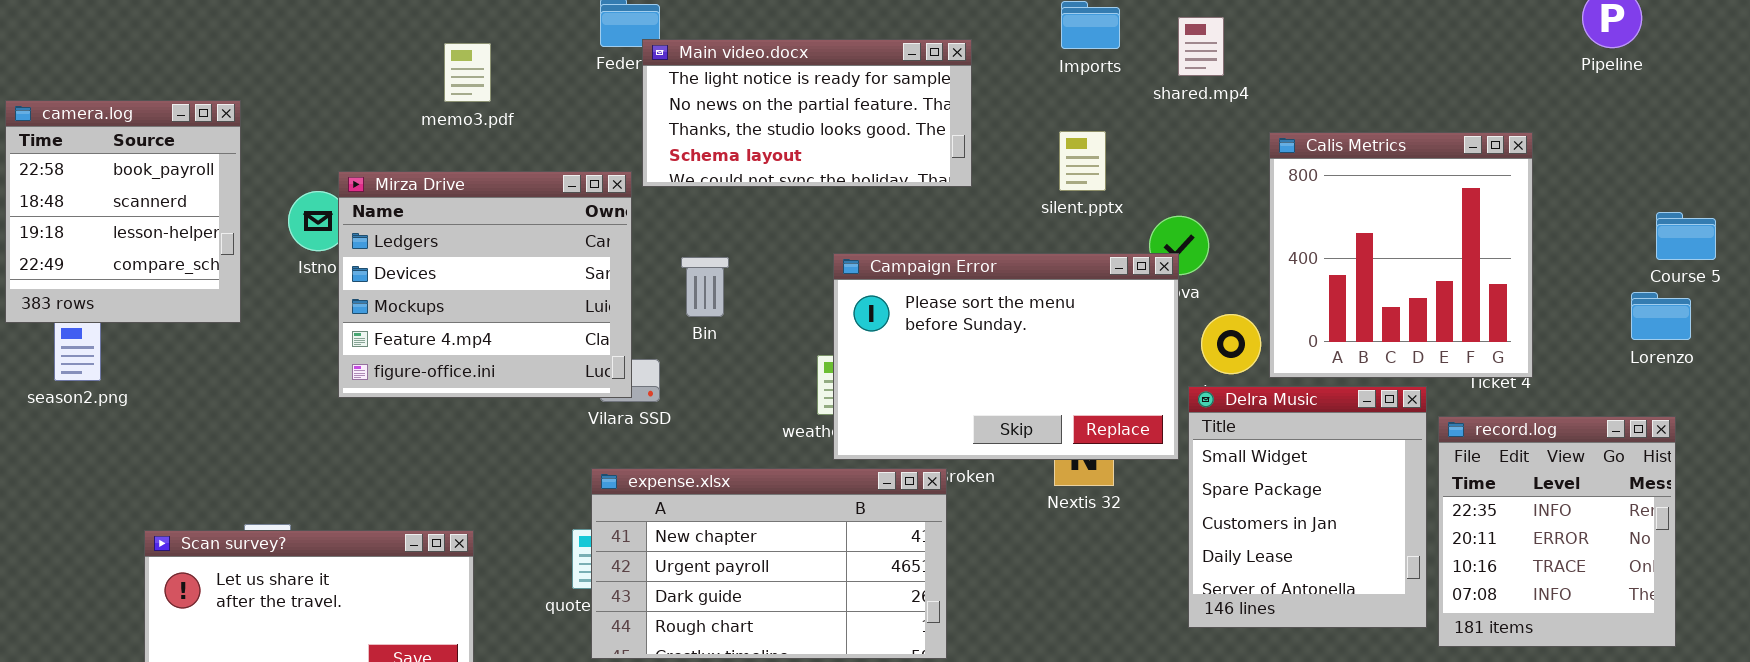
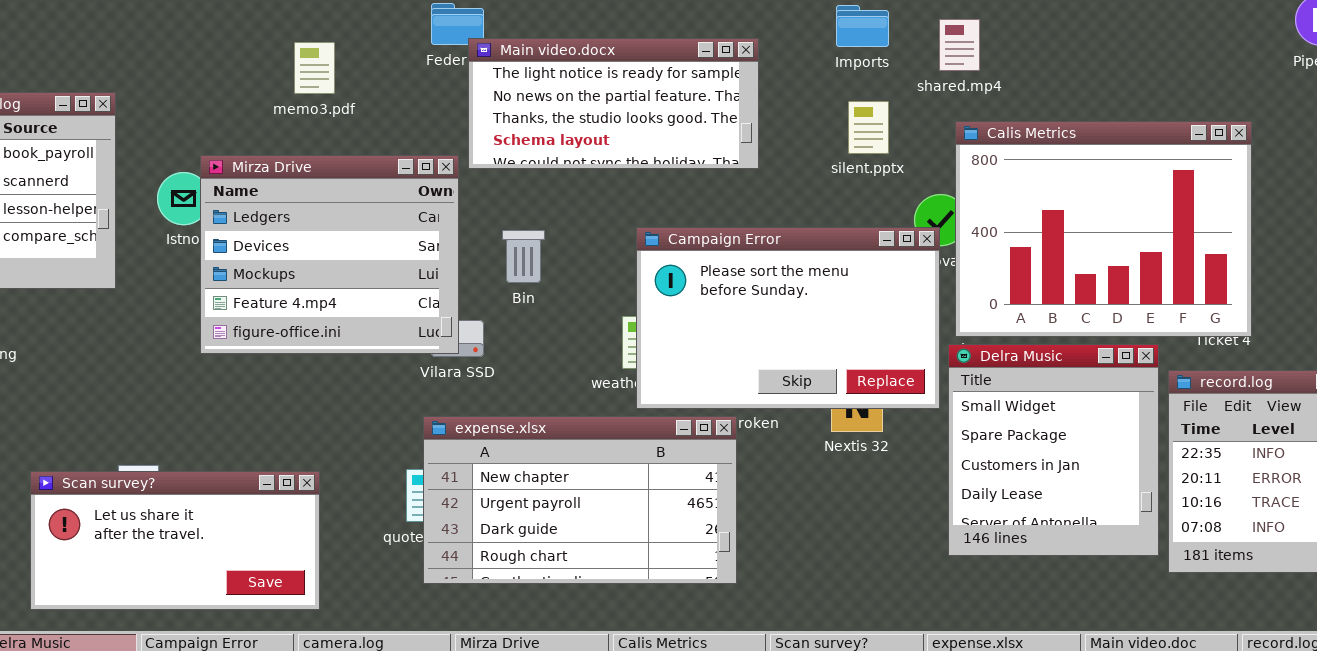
silent.pptx: [1059,131,1106,191] -> [848,101,889,154], moved
Calis Metrics: [1269,132,1533,378] -> [955,121,1252,337], resized

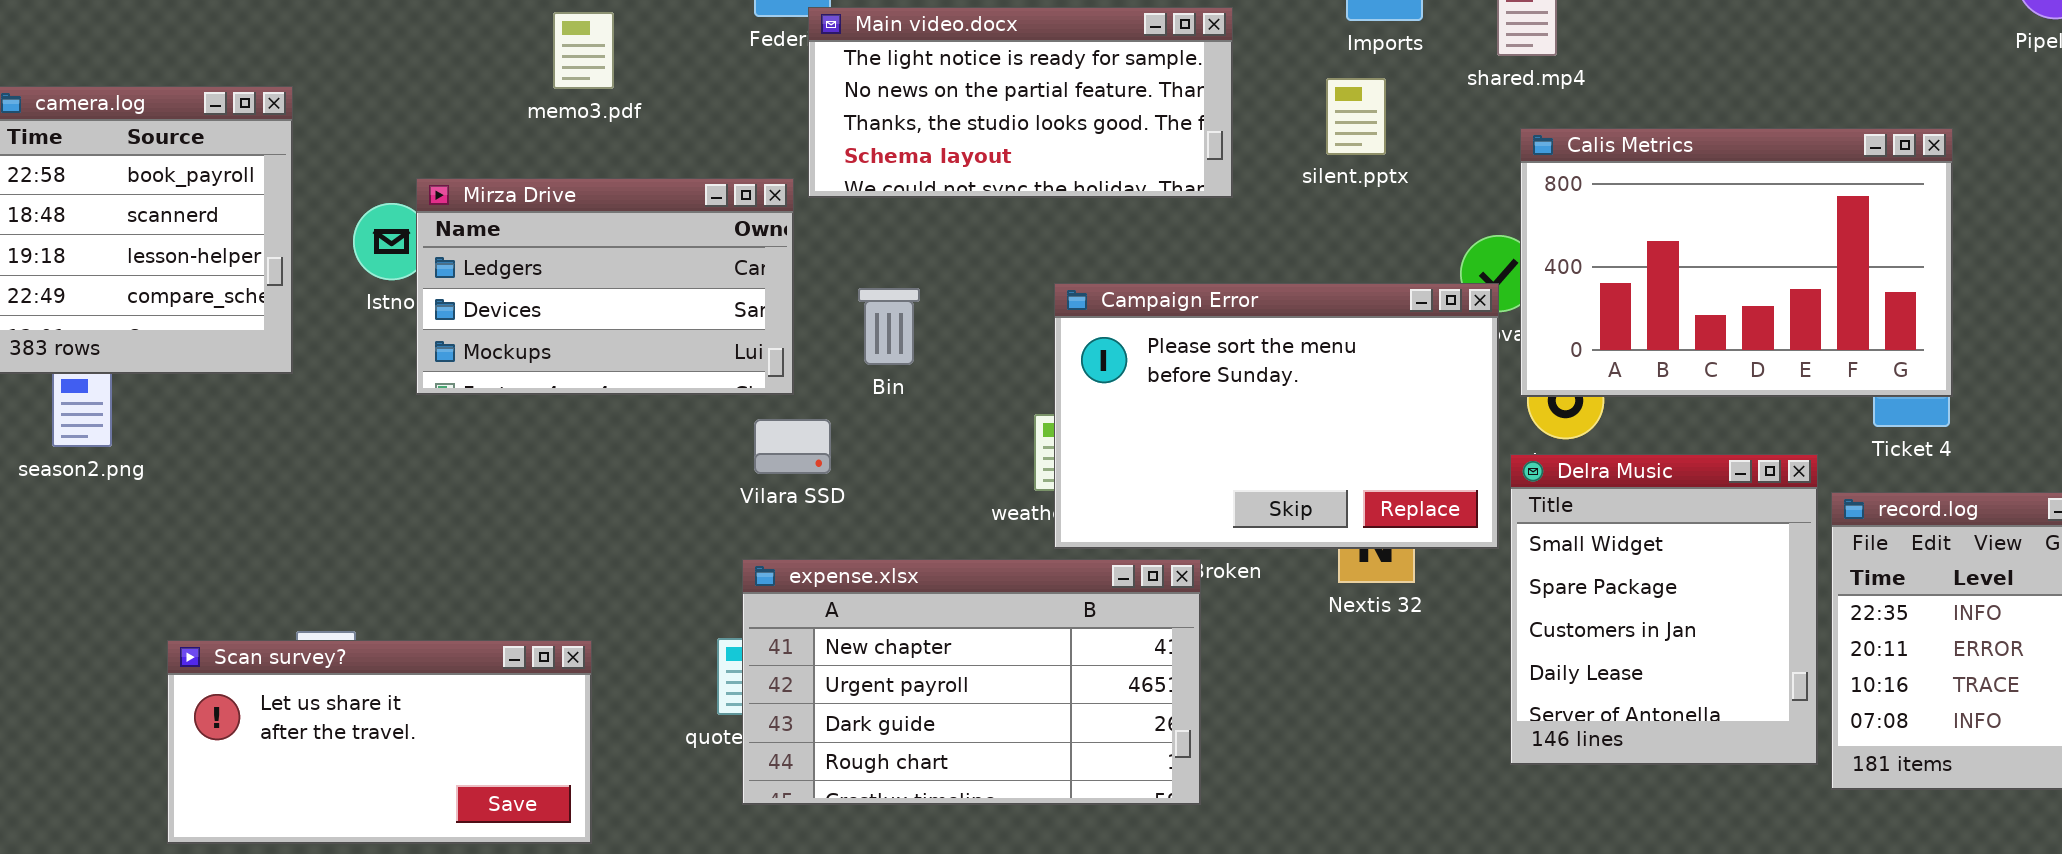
silent.pptx: [848,101,889,154] -> [1326,78,1386,155], moved
Calis Metrics: [955,121,1252,337] -> [1520,128,1953,397], resized
Mirza Drive: [200,155,459,354] -> [416,178,794,395], resized

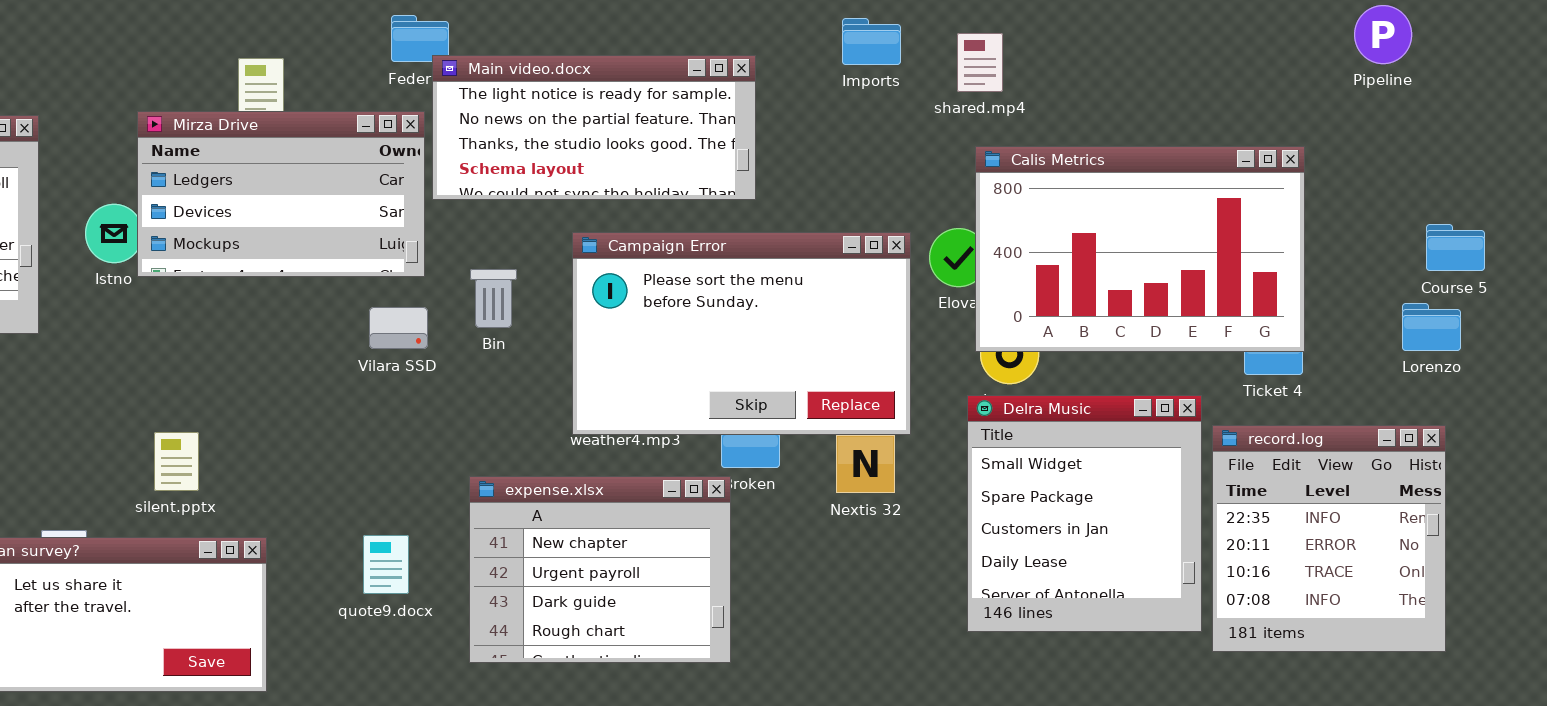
silent.pptx: [1326,78,1386,155] -> [154,432,199,491], moved
Mirza Drive: [416,178,794,395] -> [137,111,425,277], moved
Campaign Error: [1054,283,1499,549] -> [572,232,911,435], moved
Vilara SSD: [754,419,831,474] -> [369,307,428,349], moved
expense.xlsx: [742,559,1201,805] -> [469,476,731,663], resized

